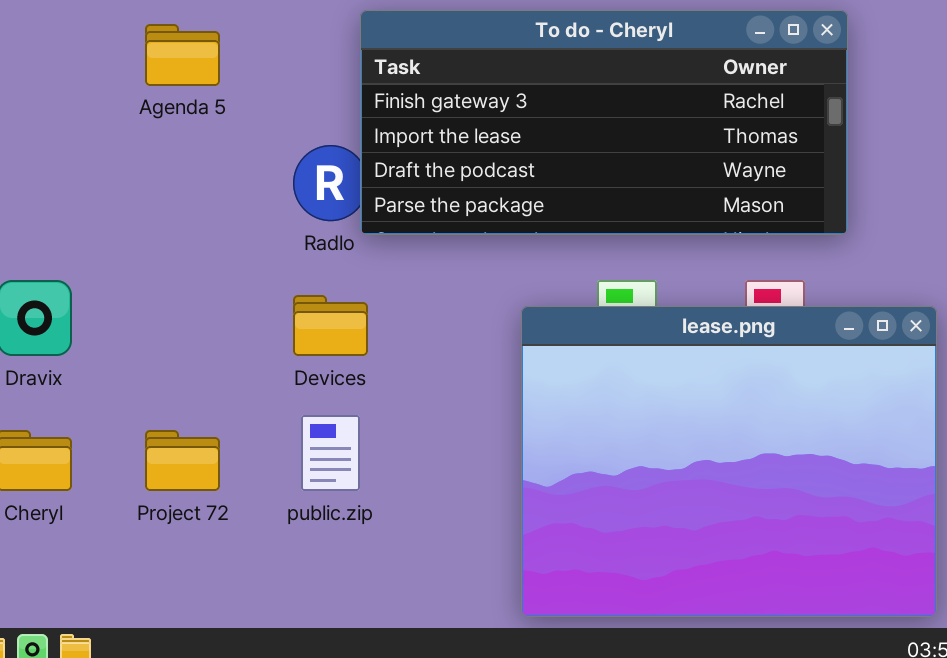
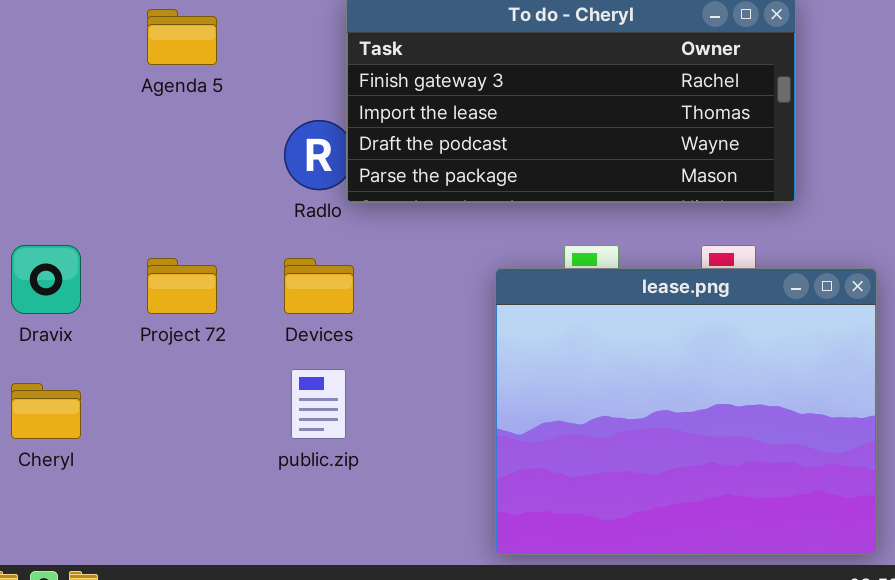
Project 72: [145,430,220,491] -> [147,258,217,314], moved

